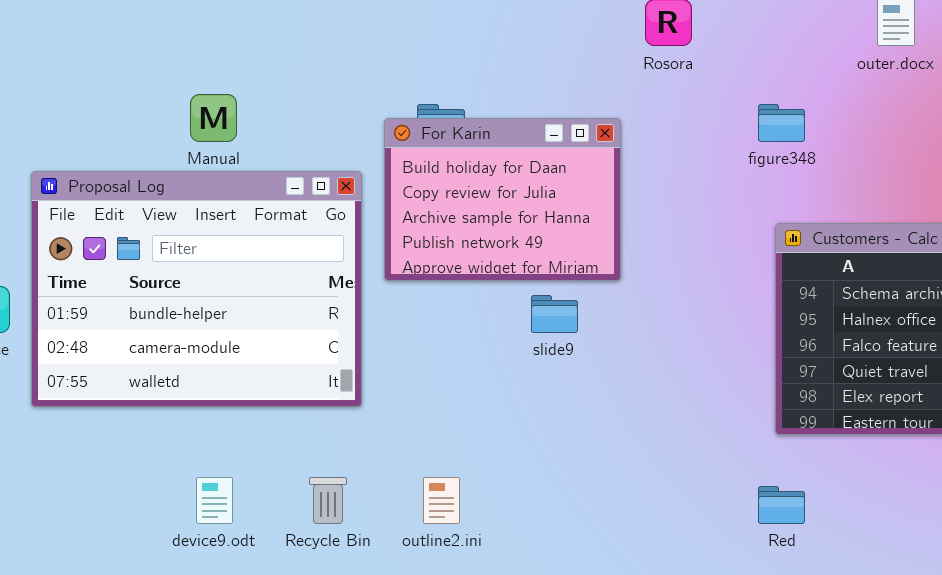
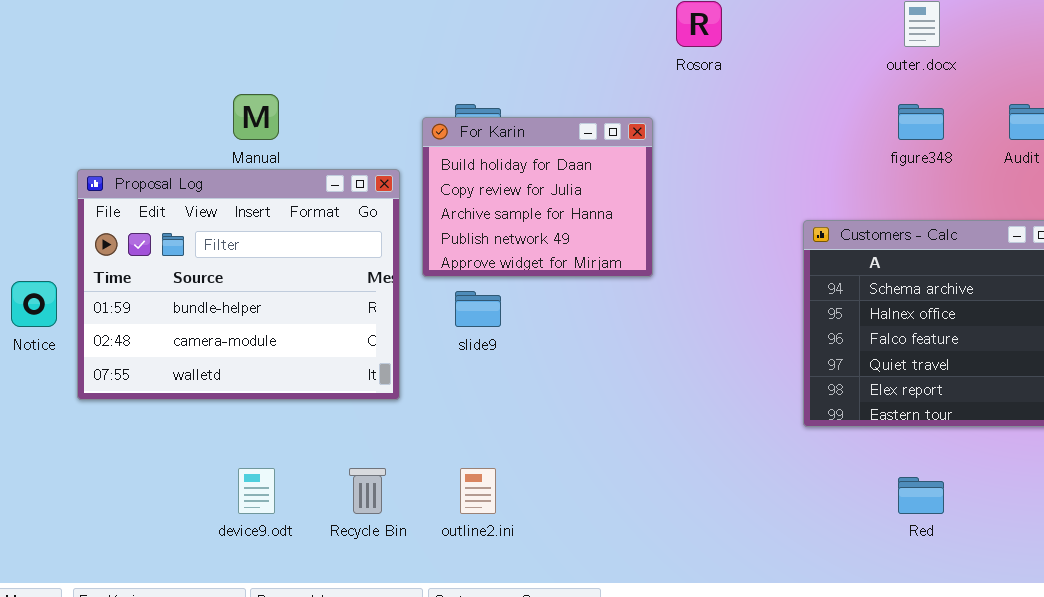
figure348: [758,104,805,142] -> [898,104,944,140], moved
slide9: [531,295,578,333] -> [455,291,501,327], moved
Red: [758,486,805,524] -> [898,477,944,514], moved

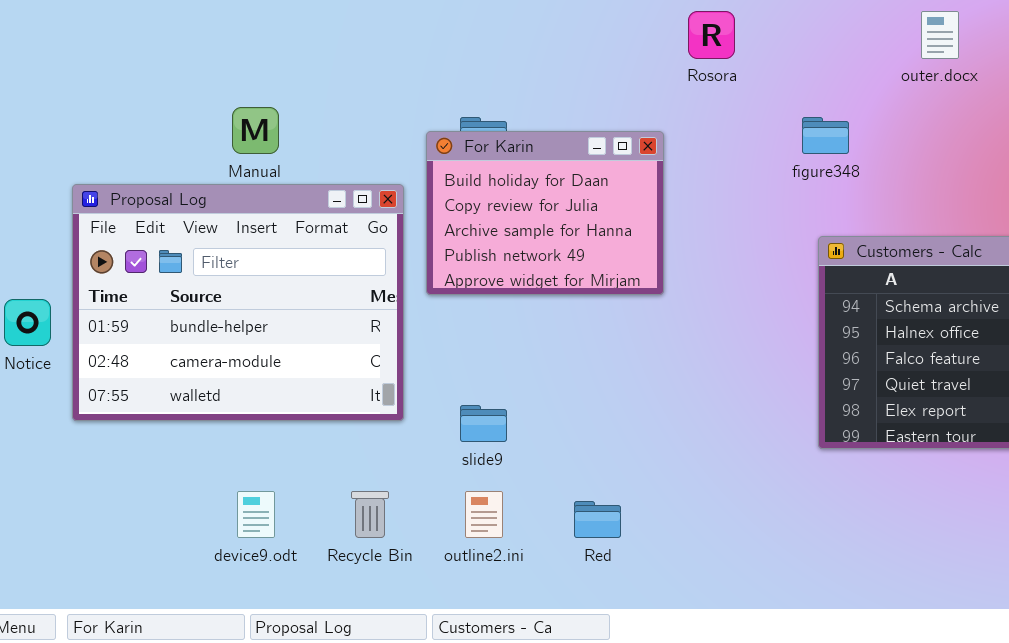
figure348: [898,104,944,140] -> [802,117,849,154], moved
slide9: [455,291,501,327] -> [460,405,507,442], moved
Red: [898,477,944,514] -> [574,501,621,538], moved

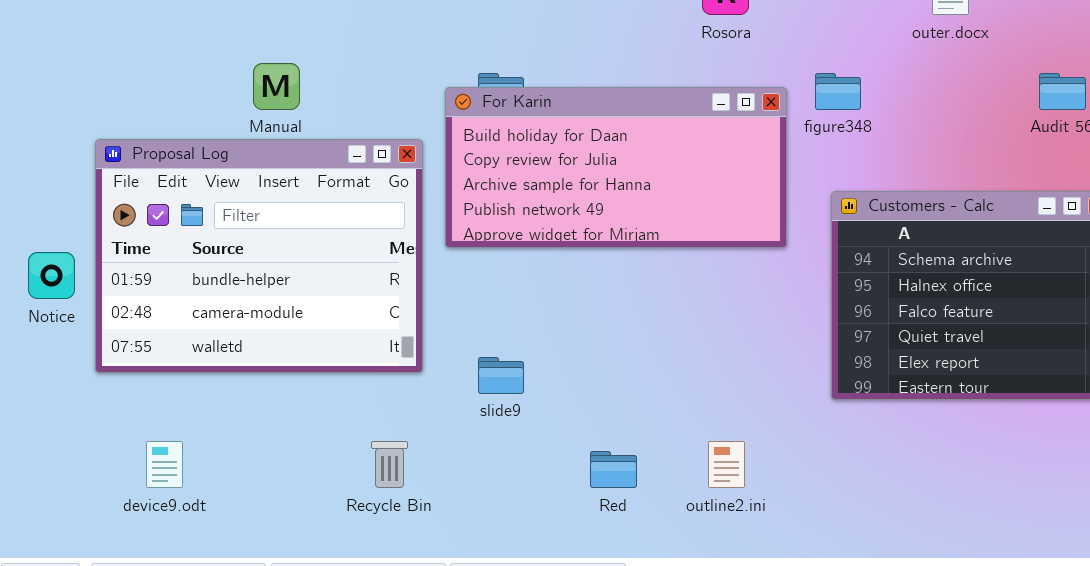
For Karin: [426,131,664,295] -> [445,87,787,248], resized
device9.odt: [237,491,275,538] -> [146,441,183,488], moved
outline2.ini: [465,491,503,538] -> [708,441,745,488], moved

